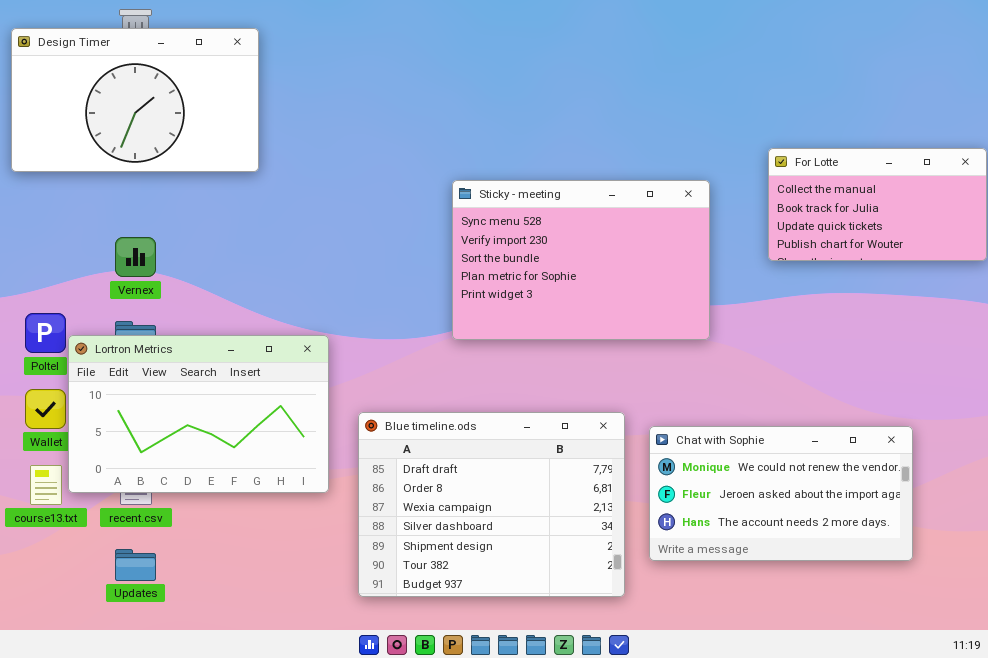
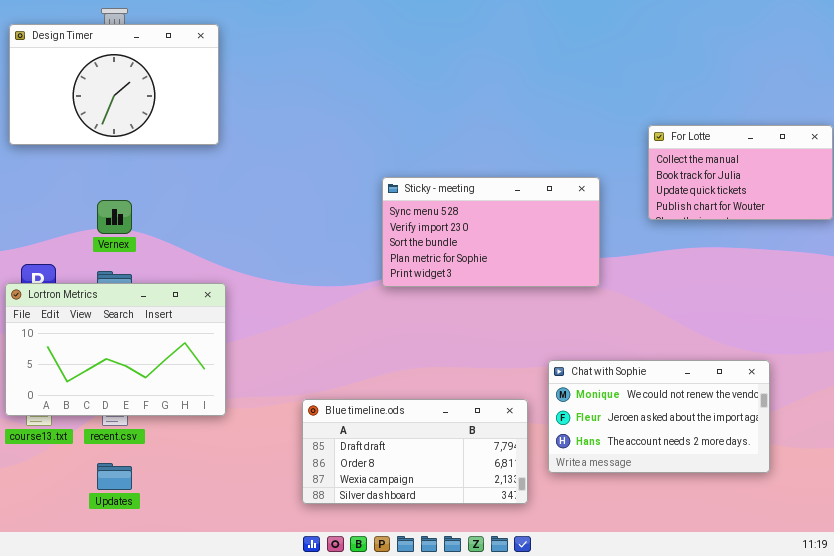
Sticky - meeting: [452,180,710,340] -> [382,177,600,287], resized
Lortron Metrics: [68,335,329,493] -> [5,283,226,416], moved
Blue timeline.ods: [358,412,625,597] -> [302,399,528,504], resized

